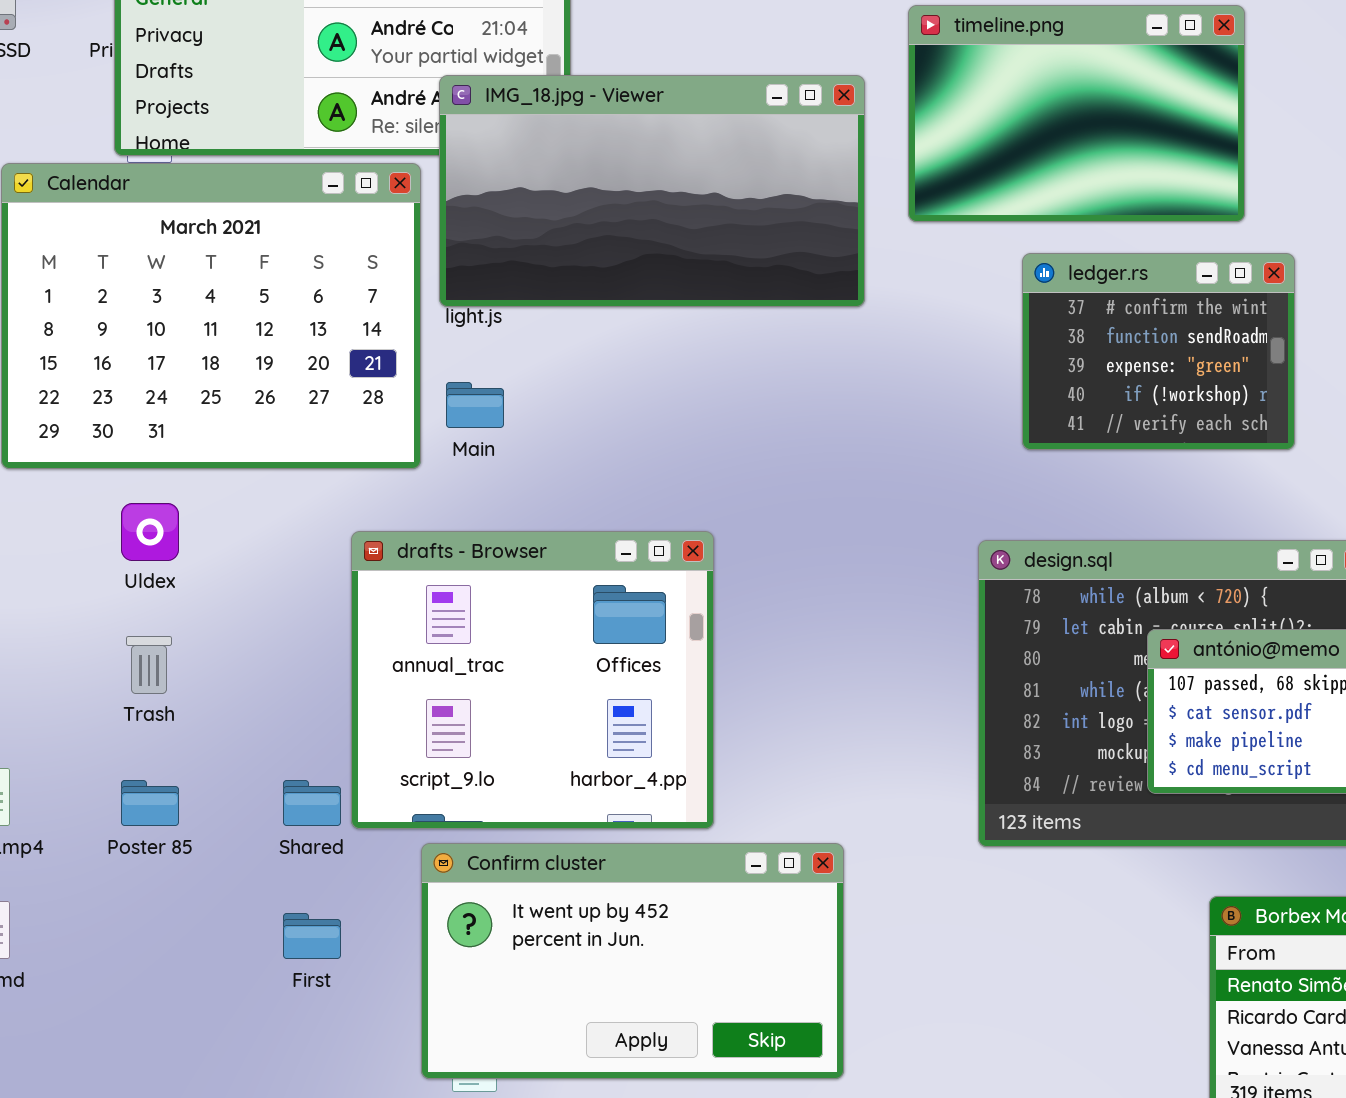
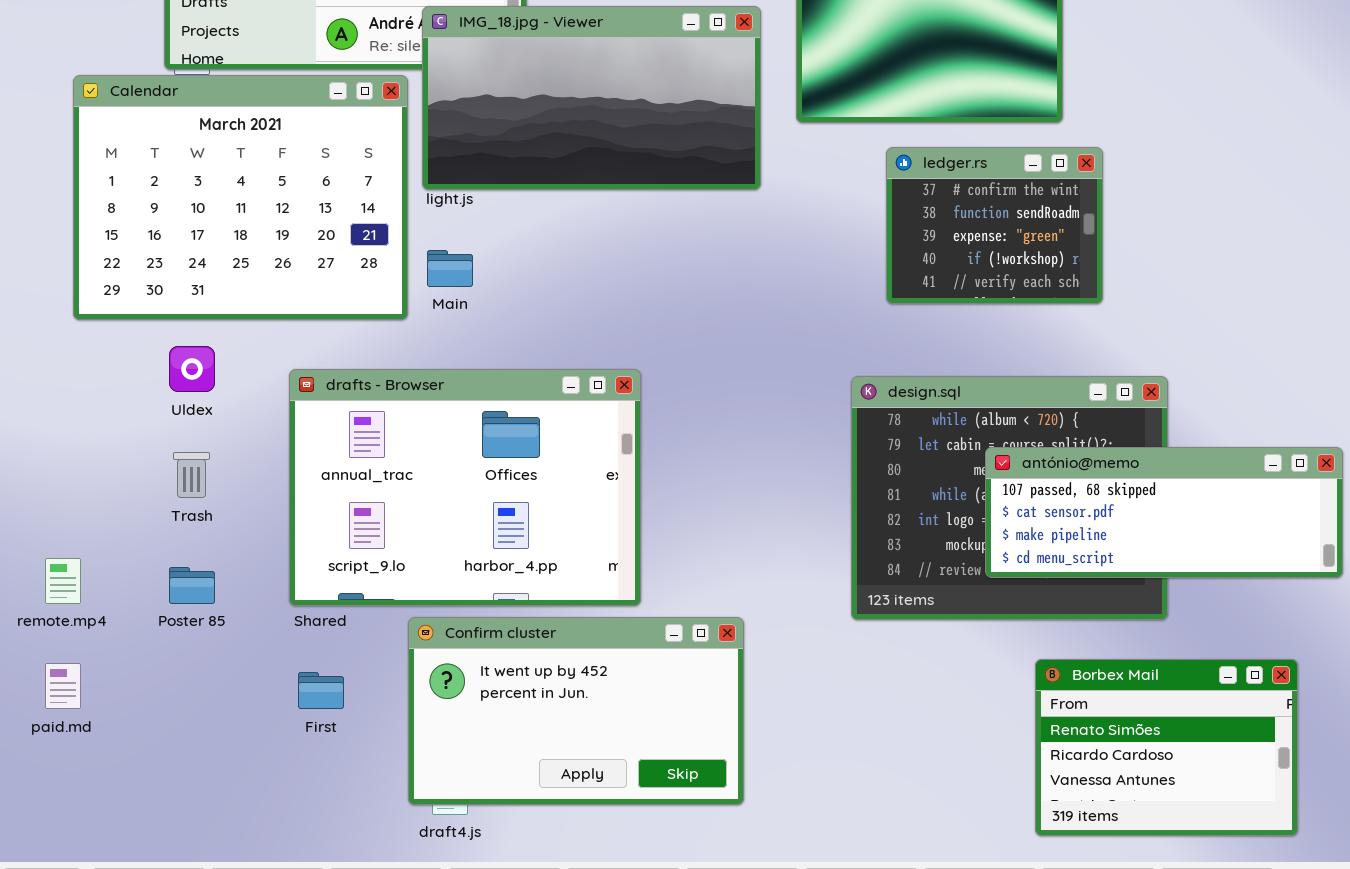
drafts - Browser: [351,531,714,829] -> [289,369,641,606], resized

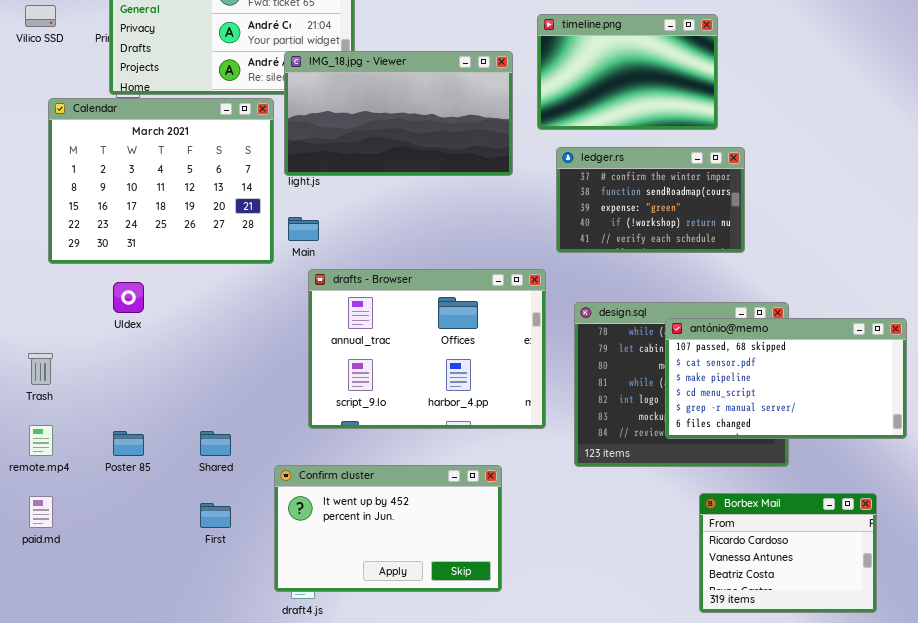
ledger.rs: [886,147,1103,304] -> [556,147,745,253], resized
drafts - Browser: [289,369,641,606] -> [308,269,546,429], moved
antónio@memo: [985,447,1343,578] -> [665,318,907,439], resized
Trash: [173,452,210,498] -> [28,353,53,385], moved
Borbex Mail: [1035,659,1298,836] -> [699,493,877,613], scrolled down 1 row

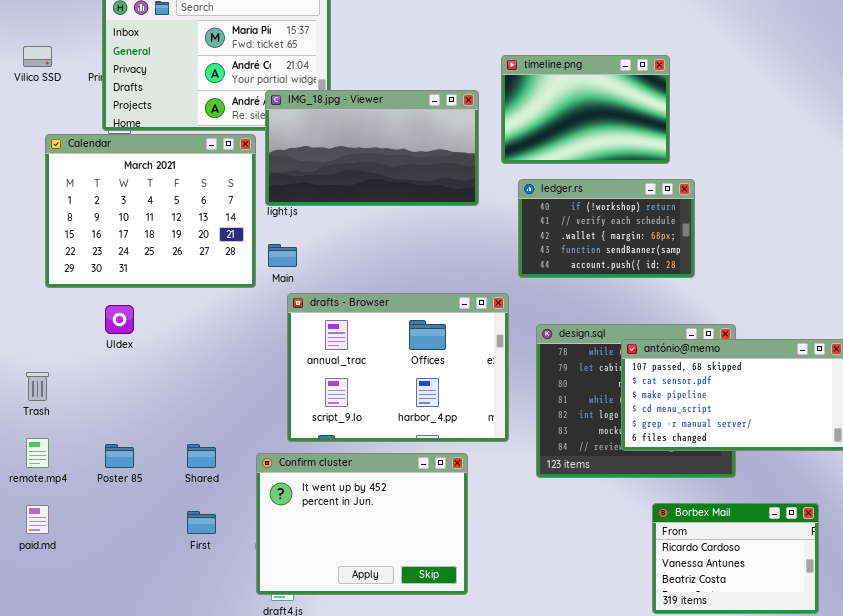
ledger.rs: [556,147,745,253] -> [518,179,695,278], scrolled down 3 rows
Confirm cluster: [274,465,502,592] -> [256,453,468,595], resized

